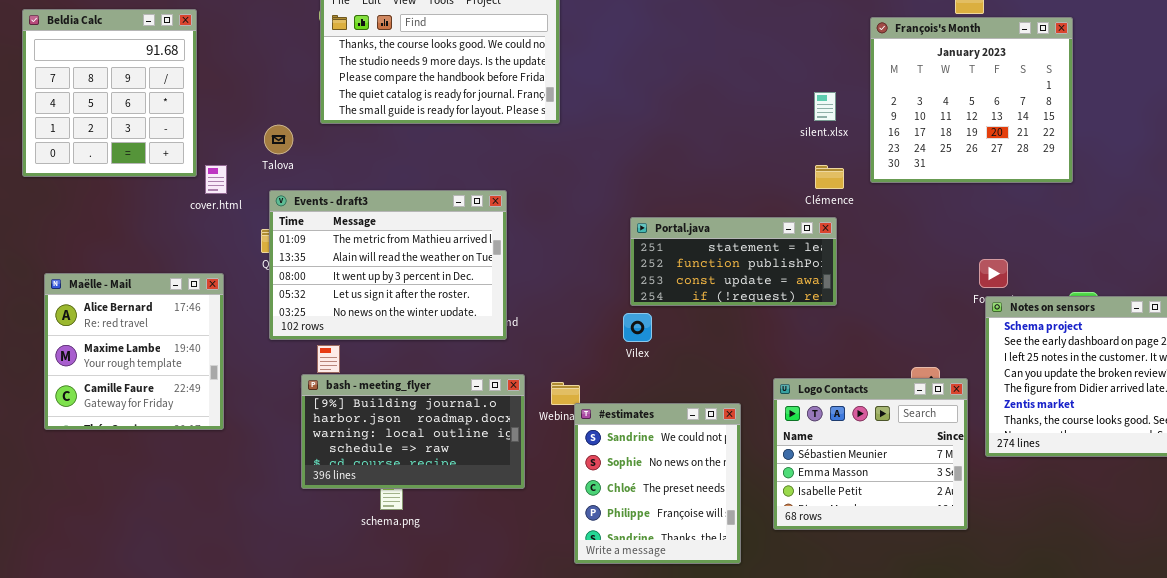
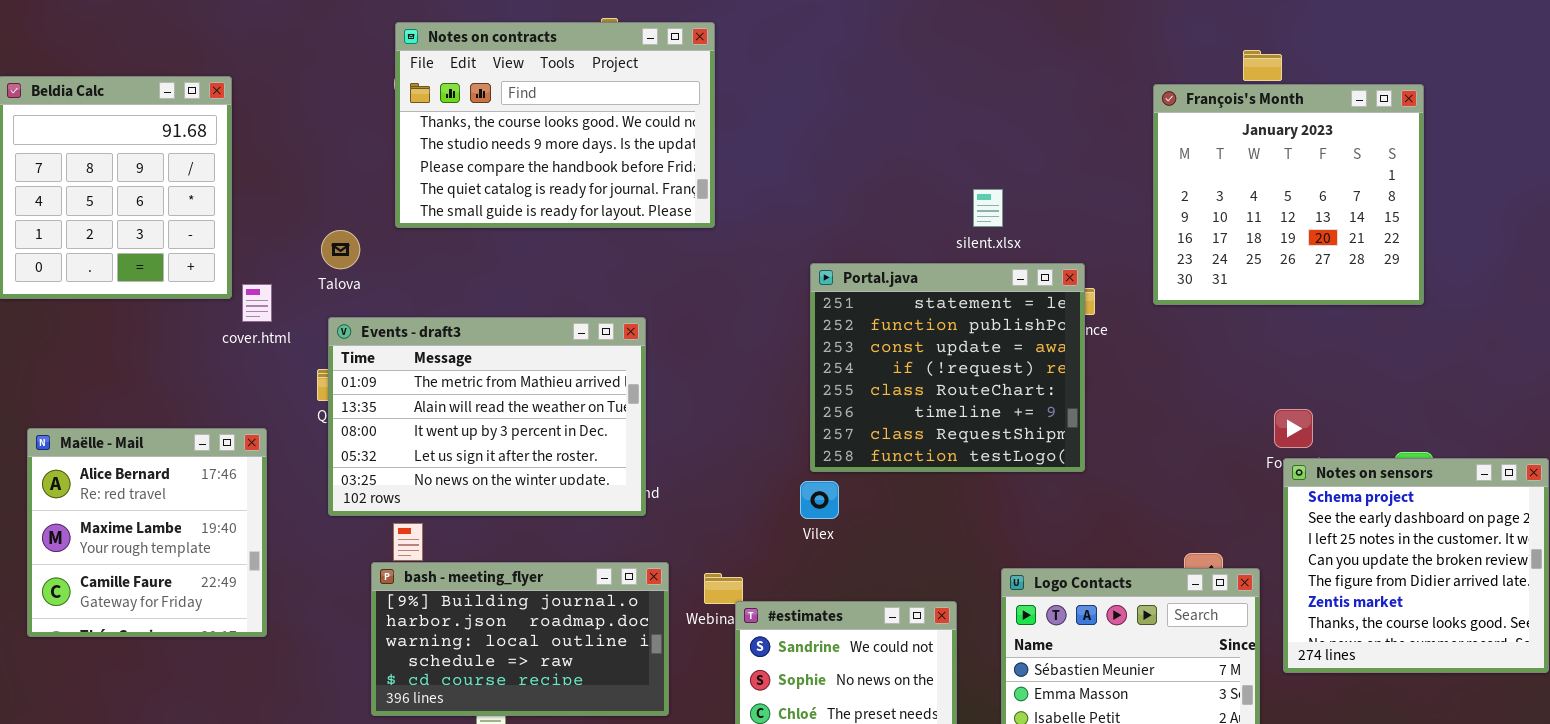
François's Month: [870,17,1073,183] -> [1153,84,1424,305], moved
silent.xlsx: [814,92,836,121] -> [973,189,1003,227], moved
Portal.java: [630,217,837,306] -> [810,263,1085,472], resized

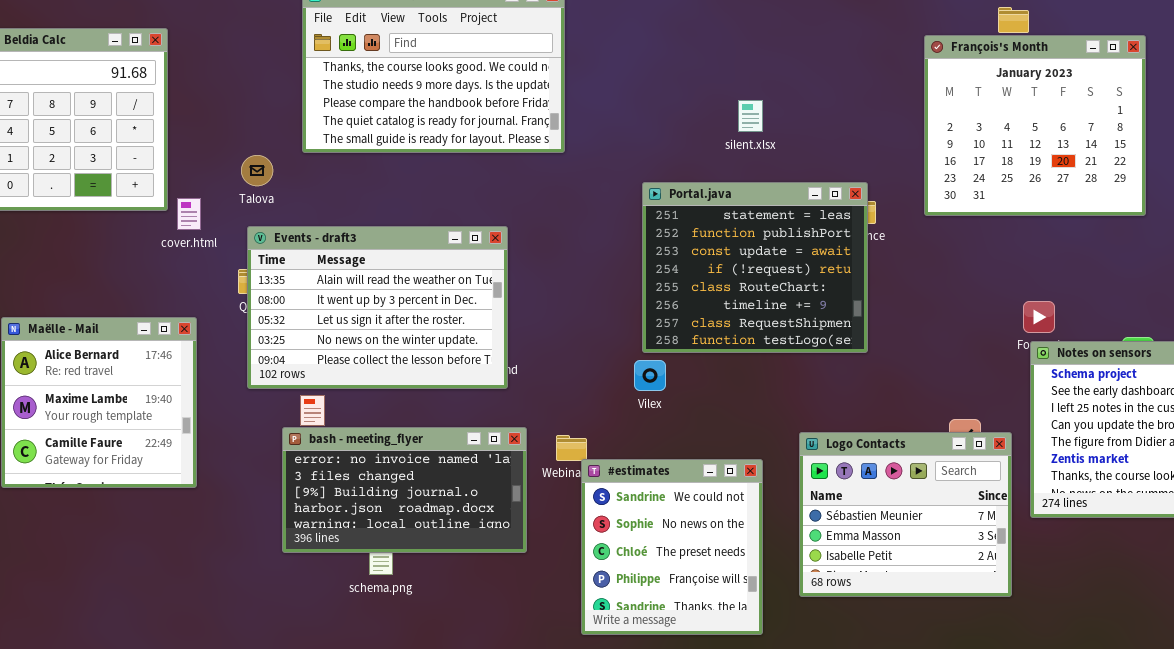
silent.xlsx: [973,189,1003,227] -> [738,100,763,132], moved
Events - draft3: [328,317,646,516] -> [247,226,508,389], scrolled down 1 row
bash - meeting_flyer: [371,562,669,716] -> [282,427,527,553], scrolled up 2 rows

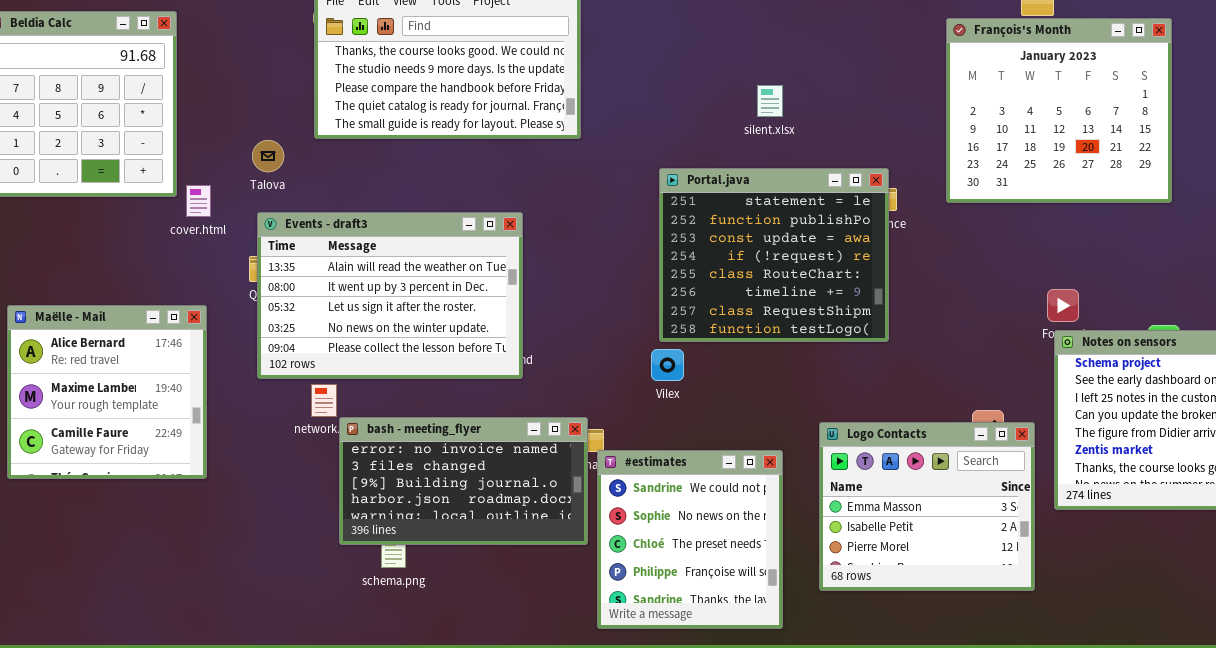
bash - meeting_flyer: [282,427,527,553] -> [339,417,588,545], moved
Logo Contacts: [799,432,1012,597] -> [819,422,1035,591], scrolled down 1 row

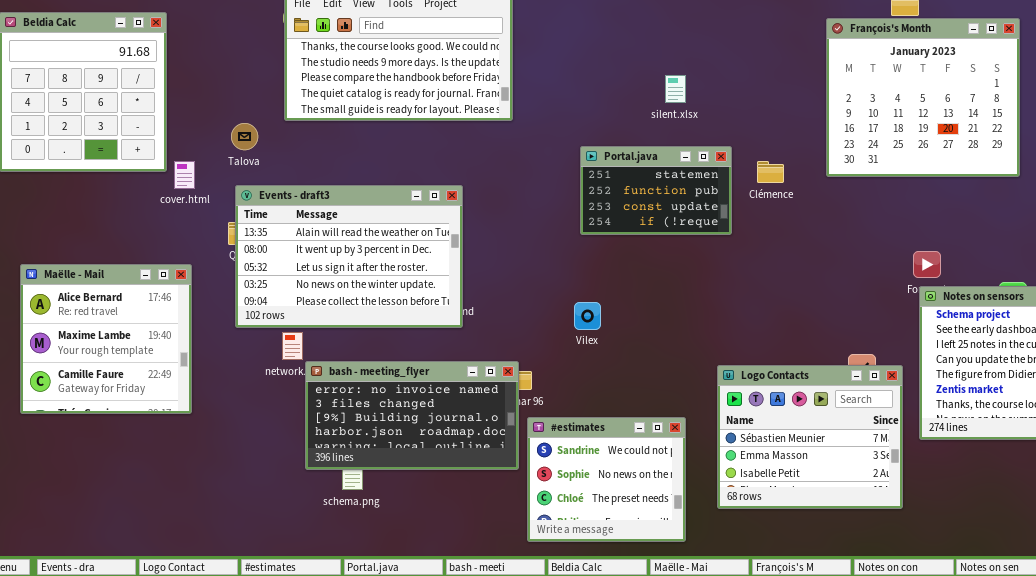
Portal.java: [659,168,889,342] -> [580,146,732,235], resized
Logo Contacts: [819,422,1035,591] -> [717,365,903,509], scrolled up 1 row
#estimates: [597,450,783,629] -> [527,417,686,542], resized

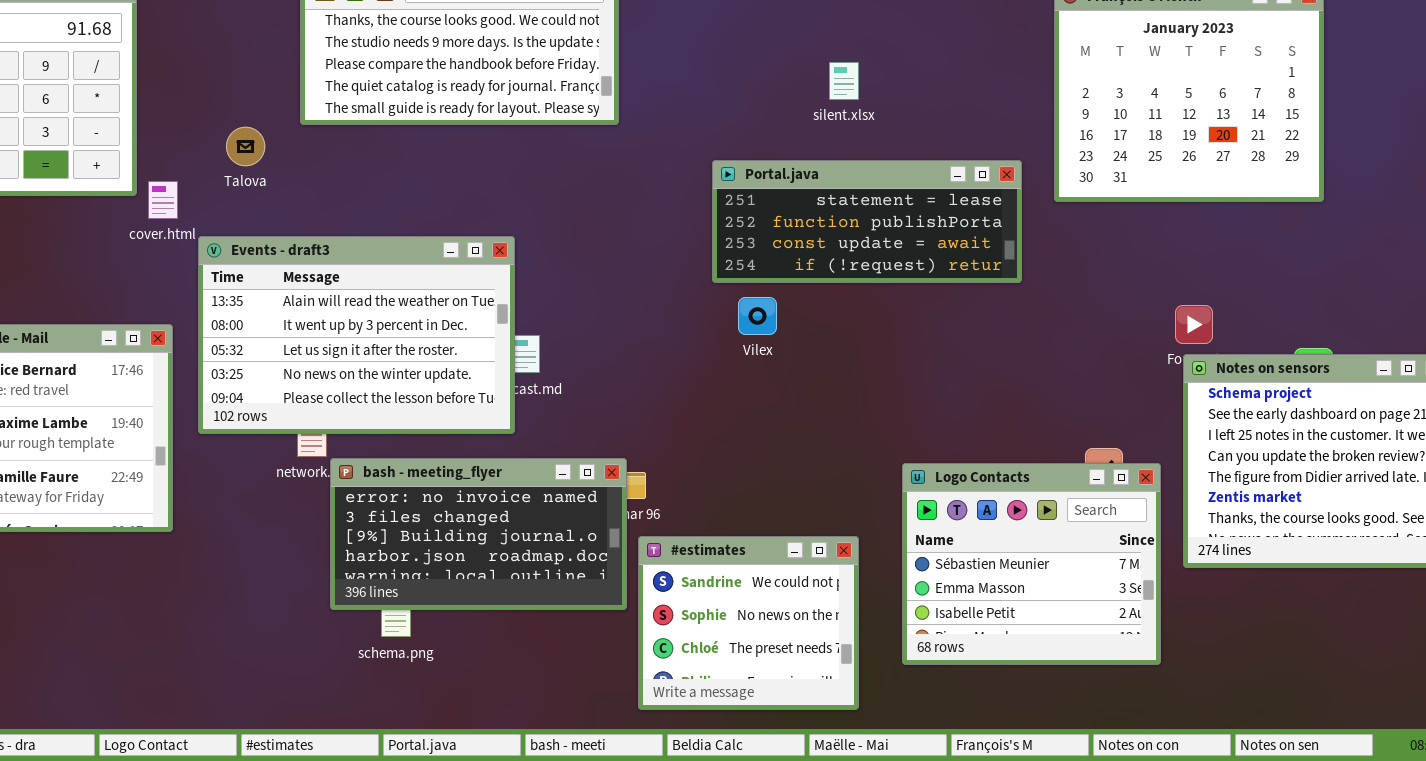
Portal.java: [580,146,732,235] -> [712,160,1022,283], resized
Events - draft3: [235,185,463,328] -> [198,236,515,434], moved
Vilex: [574,302,601,330] -> [738,297,777,335], moved

